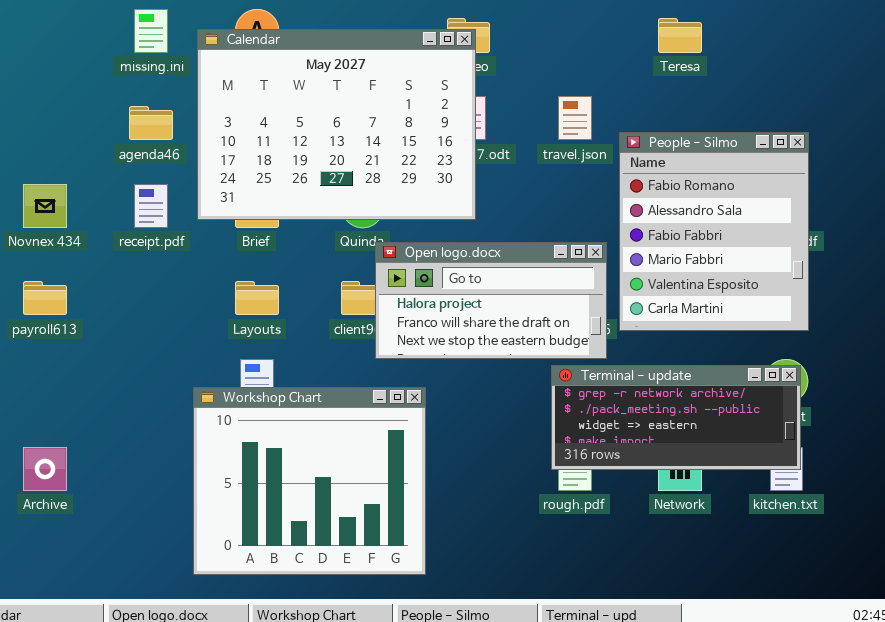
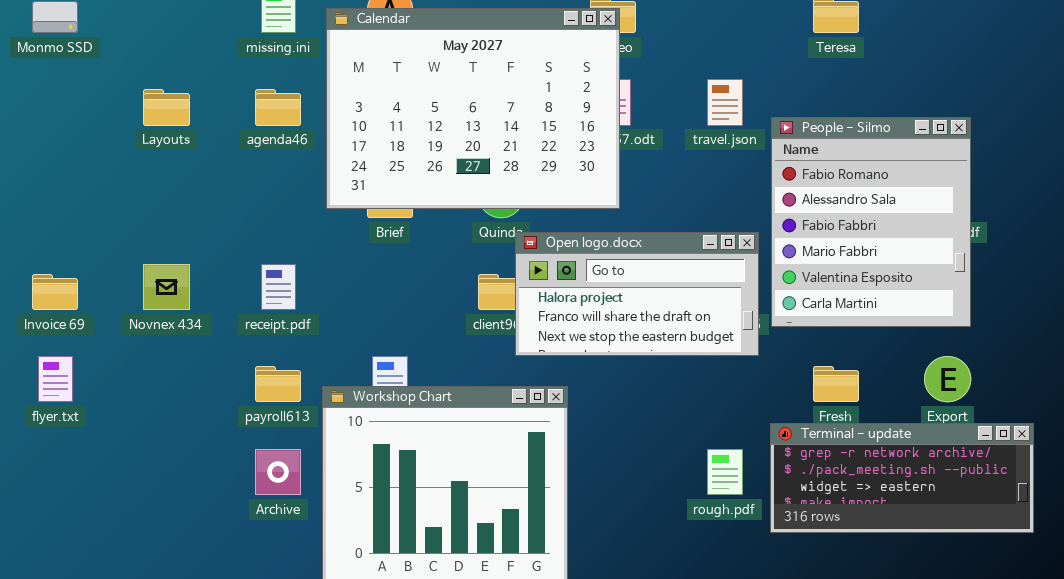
Novnex 434: [23,184,67,228] -> [143,264,190,310], moved
receipt.pdf: [134,184,168,228] -> [261,264,296,310], moved
payroll613: [23,281,67,315] -> [255,366,301,402], moved
Layouts: [235,281,279,315] -> [143,89,190,126], moved
Terminal - update: [551,365,801,470] -> [770,423,1034,533], moved
Archive: [23,447,67,491] -> [255,449,301,495], moved

